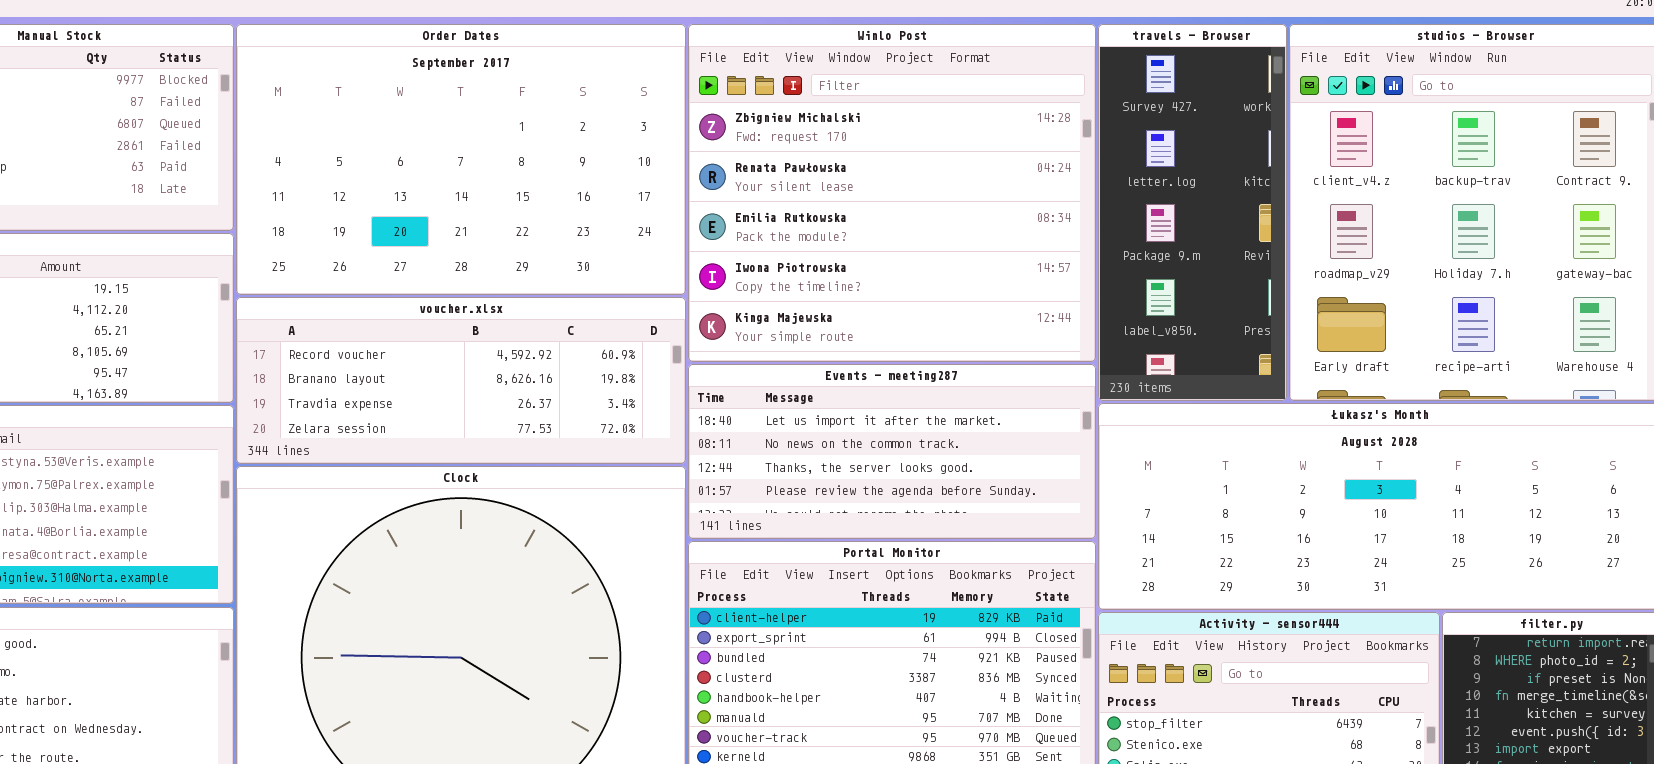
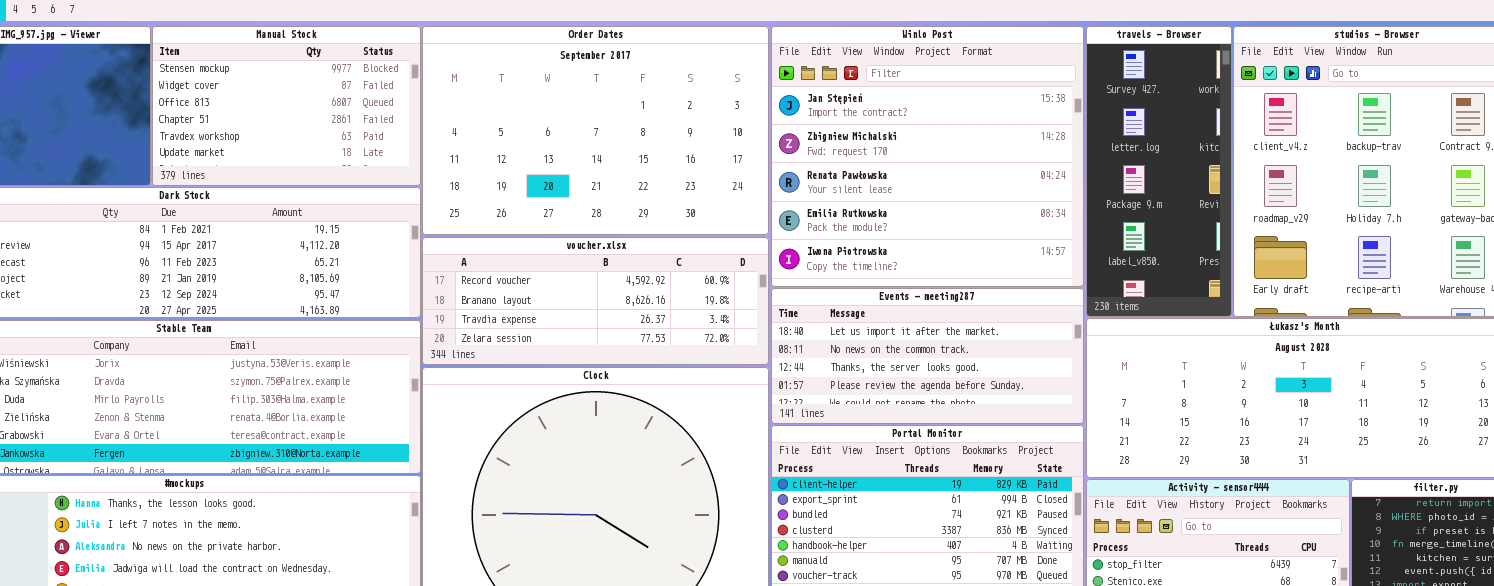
Winlo Post: [688,24,1096,362] -> [771,26,1084,287], scrolled up 1 row

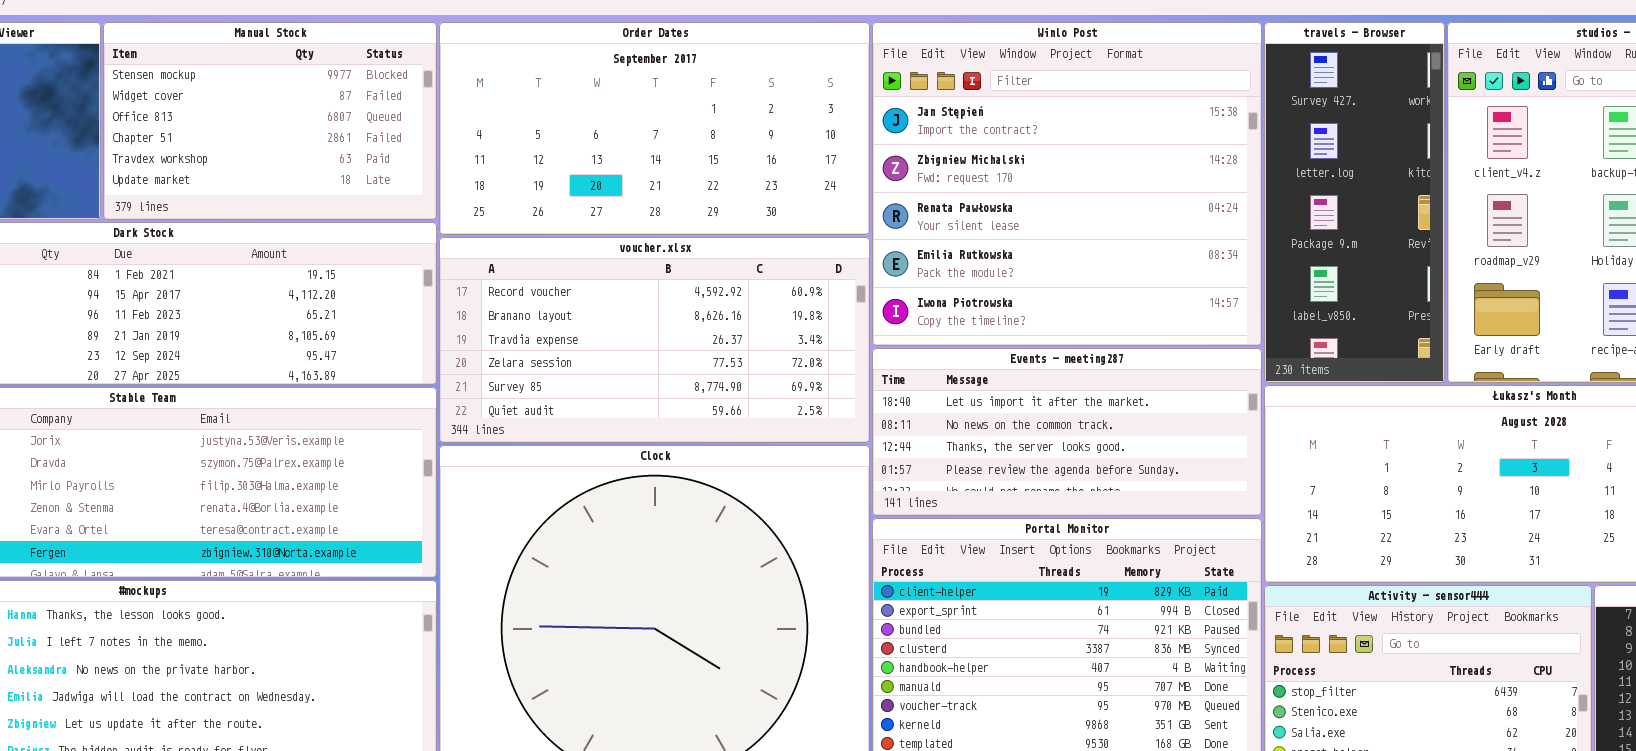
Order Dates: [422,26,769,235] -> [439,22,870,235], resized
voucher.xlsx: [422,237,769,365] -> [439,237,870,443], resized

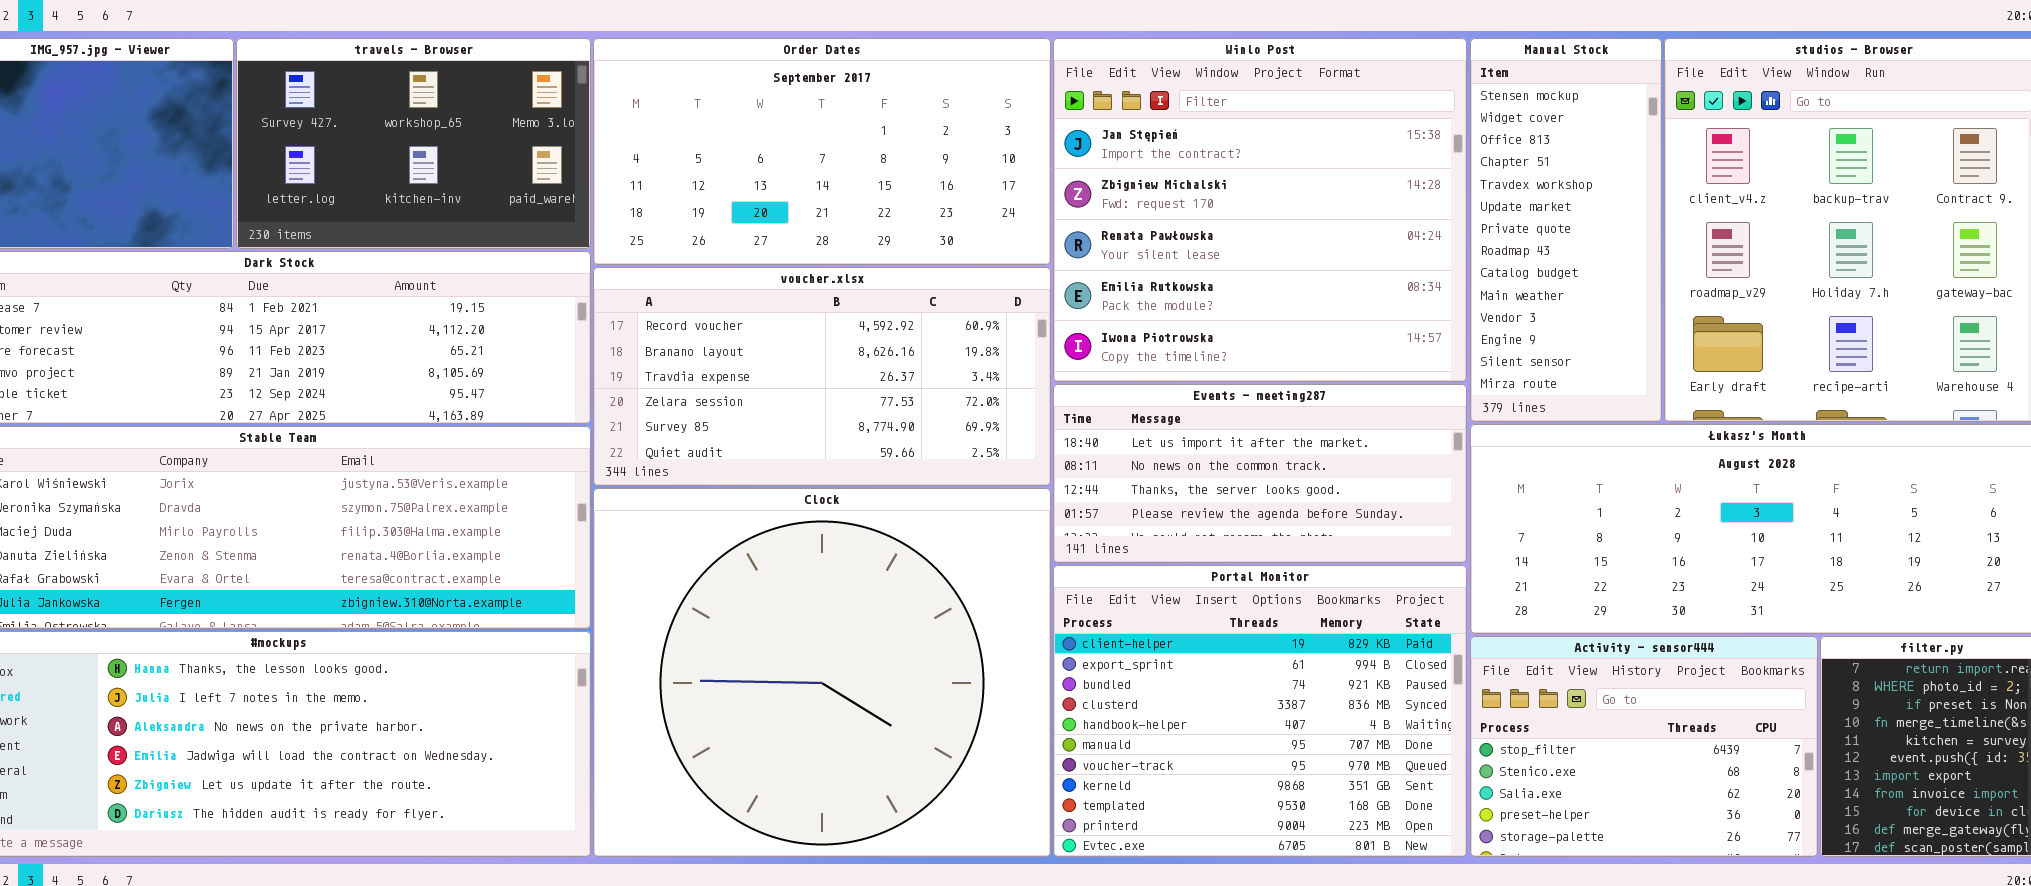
Manual Stock: [103,22,437,220] -> [1470,38,1662,422], moved, resized
travels - Browser: [1264,22,1445,383] -> [236,38,591,249], moved, resized

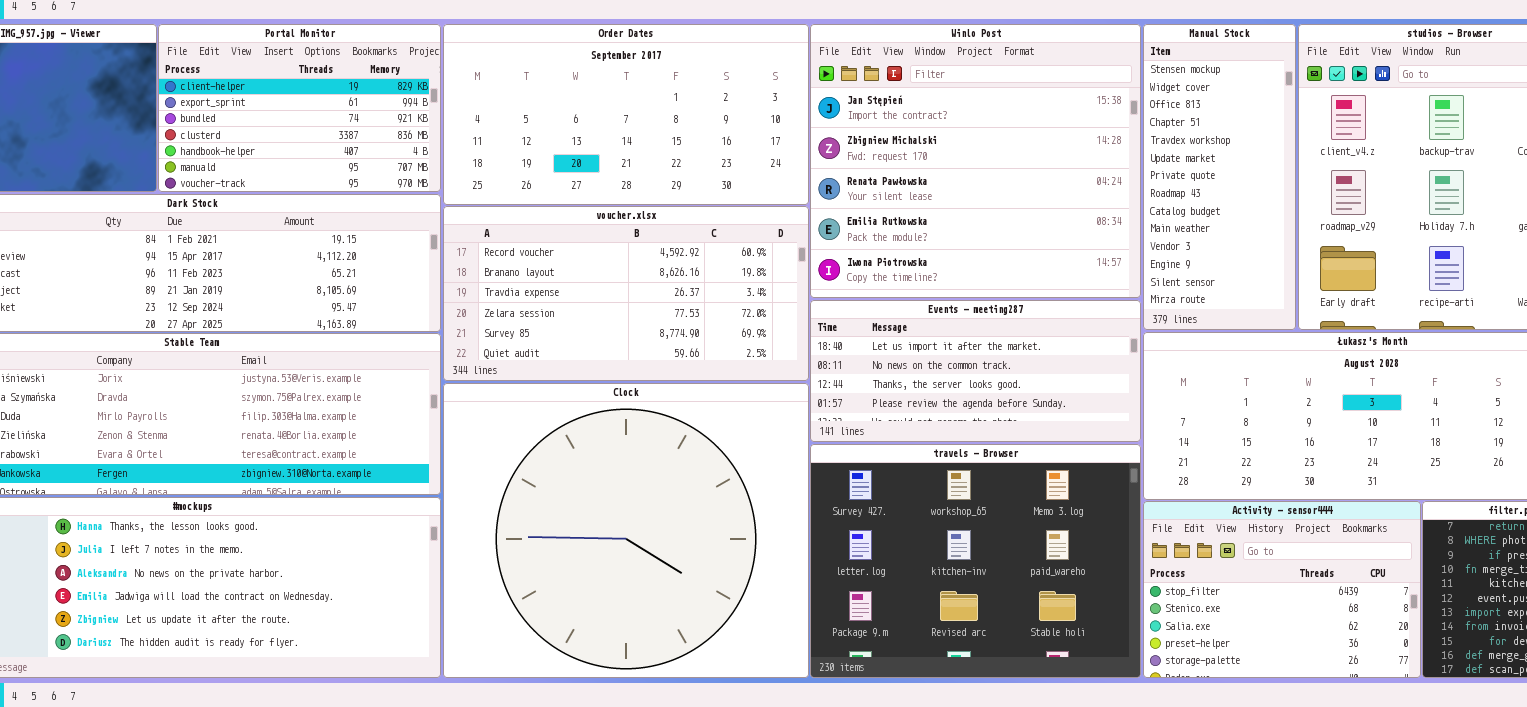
travels - Browser: [236,38,591,249] -> [810,444,1141,678], moved, resized
Portal Monitor: [1053,565,1467,857] -> [158,24,441,192], moved, resized

